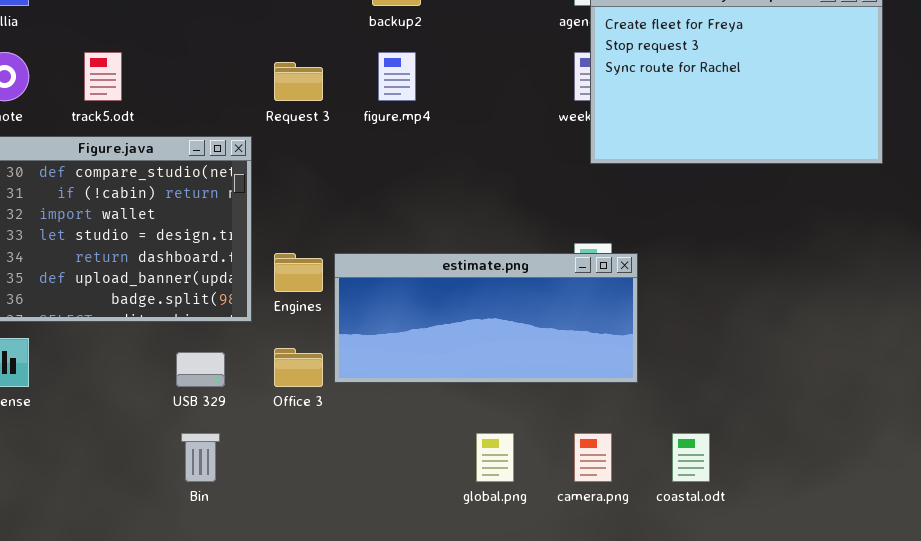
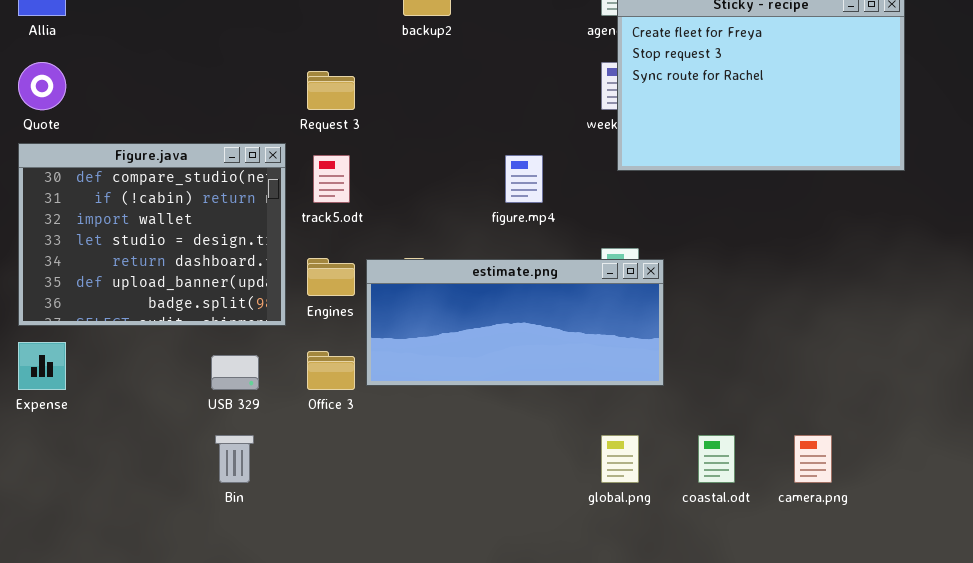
track5.odt: [84,52,122,101] -> [313,155,350,203], moved
figure.mp4: [378,52,416,101] -> [505,155,543,203], moved
global.png: [476,433,514,482] -> [601,435,639,483], moved
camera.png: [574,433,612,482] -> [794,435,832,483], moved

